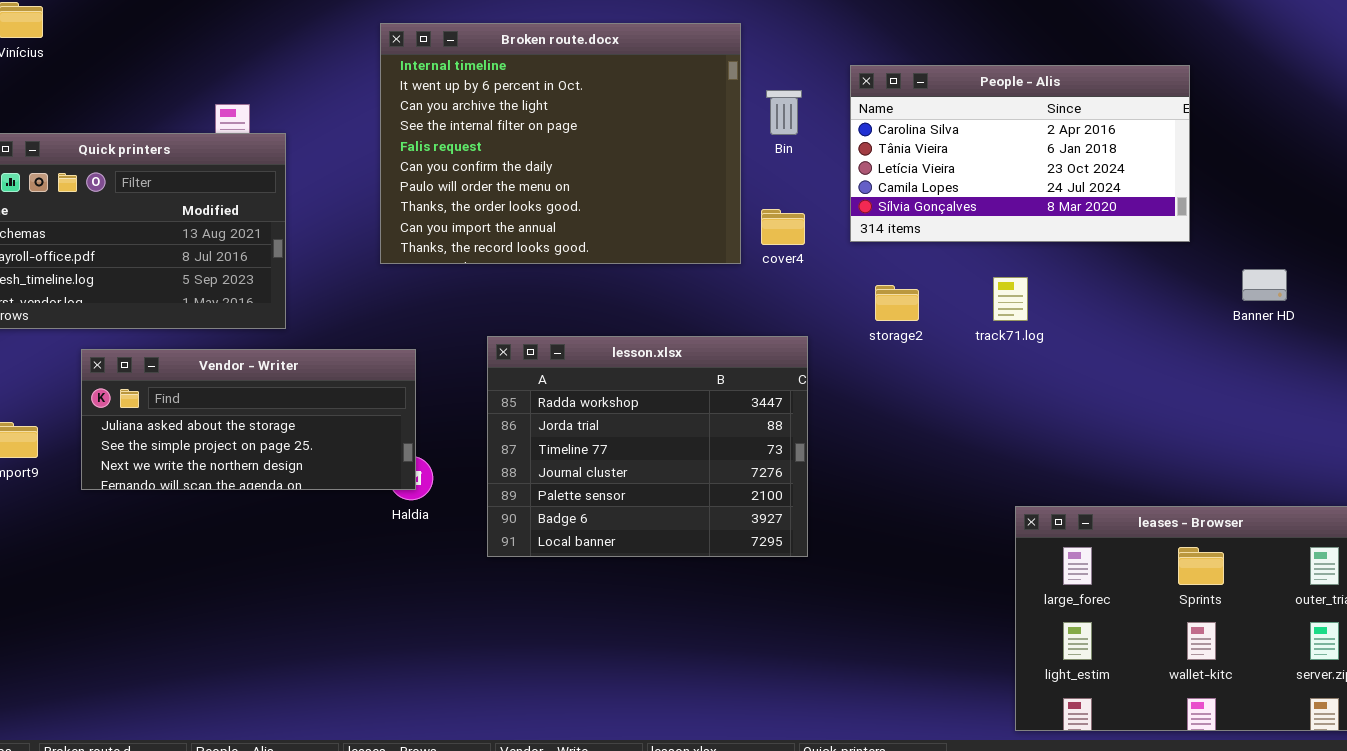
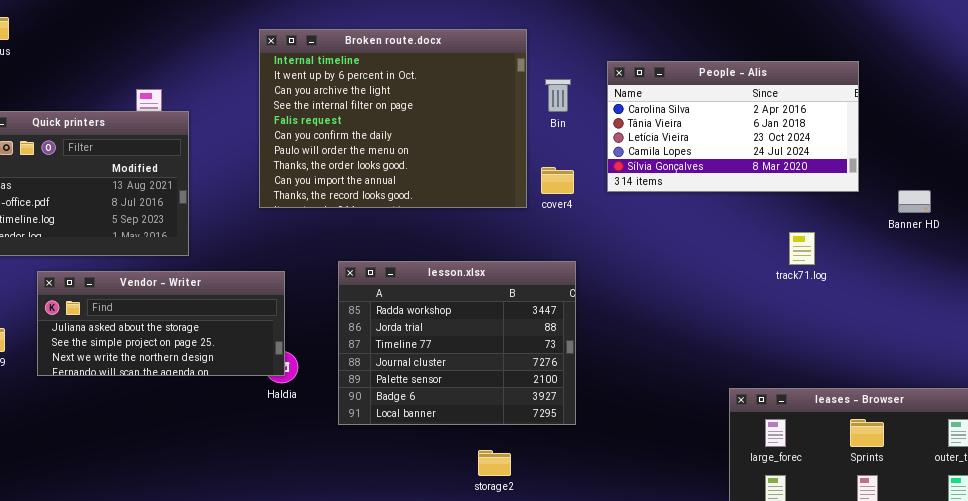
Banner HD: [1242,269,1287,301] -> [898,190,931,213], moved
track71.log: [993,277,1028,321] -> [789,232,815,265], moved
storage2: [875,285,919,321] -> [478,450,511,476], moved

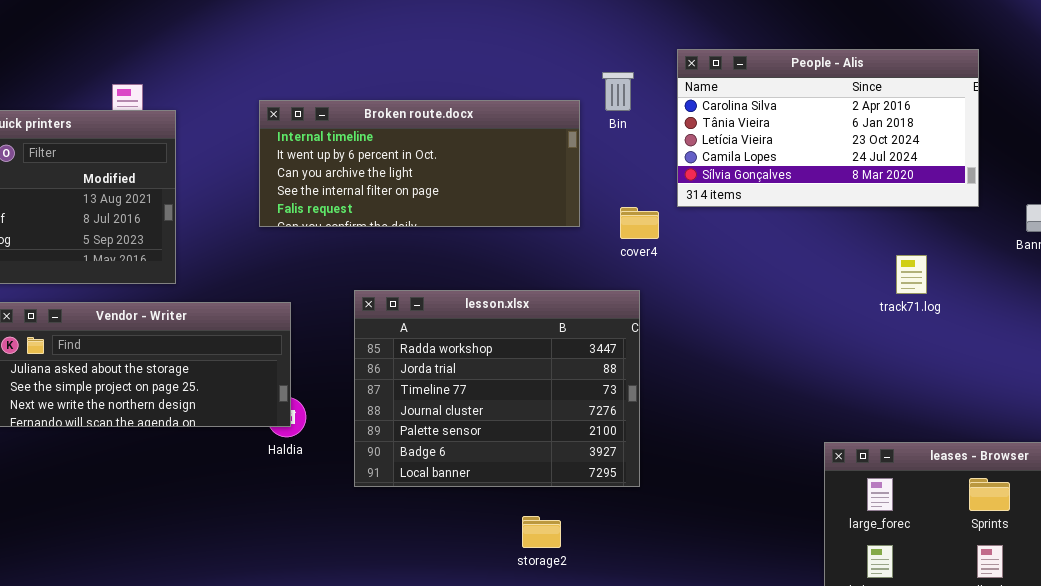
Broken route.docx: [259,29,527,208] -> [259,100,580,227], resized
cover4: [541,167,574,194] -> [620,207,659,239], moved

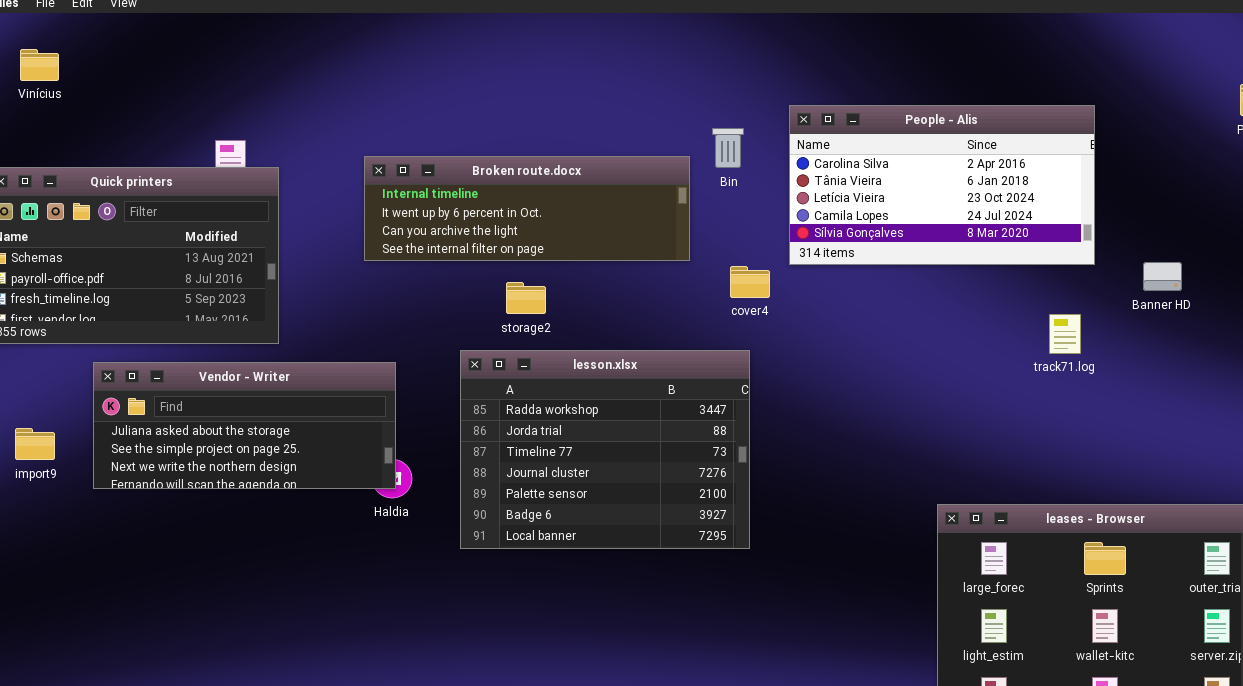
Broken route.docx: [259,100,580,227] -> [364,156,690,261], resized
track71.log: [896,255,927,294] -> [1049,314,1081,354], moved
storage2: [522,516,561,548] -> [506,282,546,314], moved

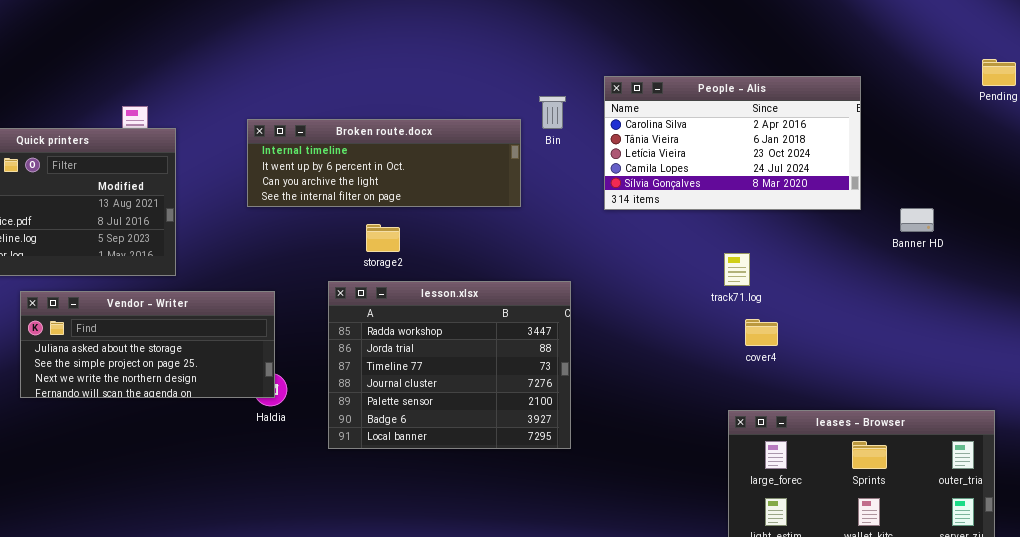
cover4: [730,266,770,298] -> [745,319,778,346], moved
track71.log: [1049,314,1081,354] -> [724,253,750,286], moved

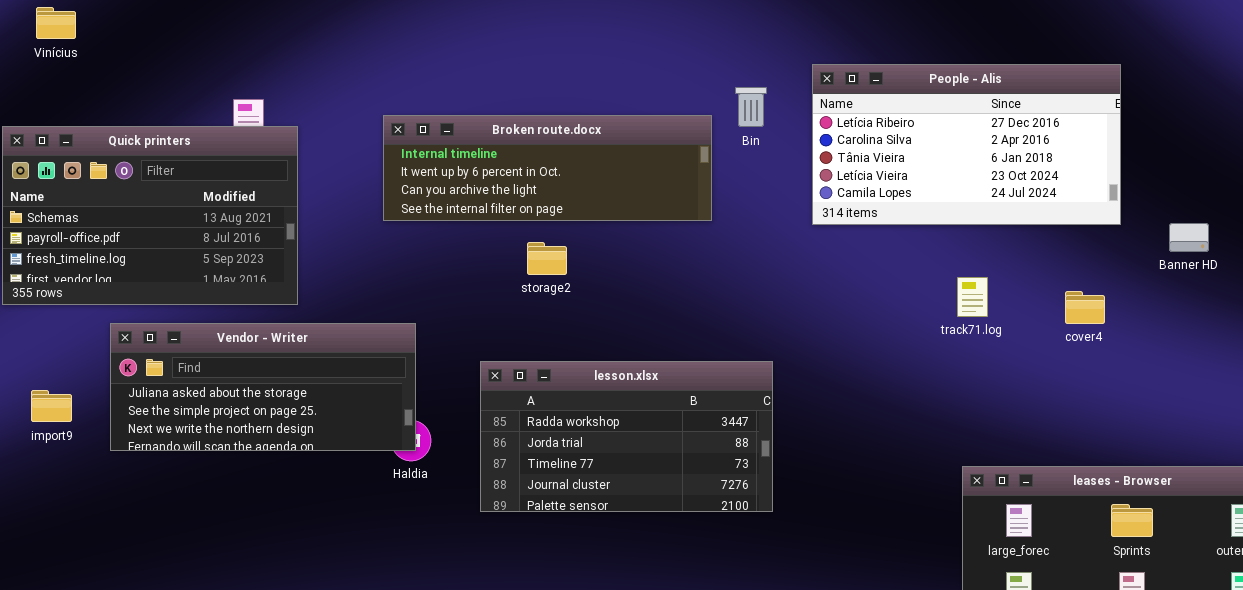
People - Alis: [604,76,861,210] -> [812,64,1121,225], scrolled up 1 row
lesson.xlsx: [328,281,571,449] -> [480,361,773,512], resized
cover4: [745,319,778,346] -> [1065,291,1105,324], moved

